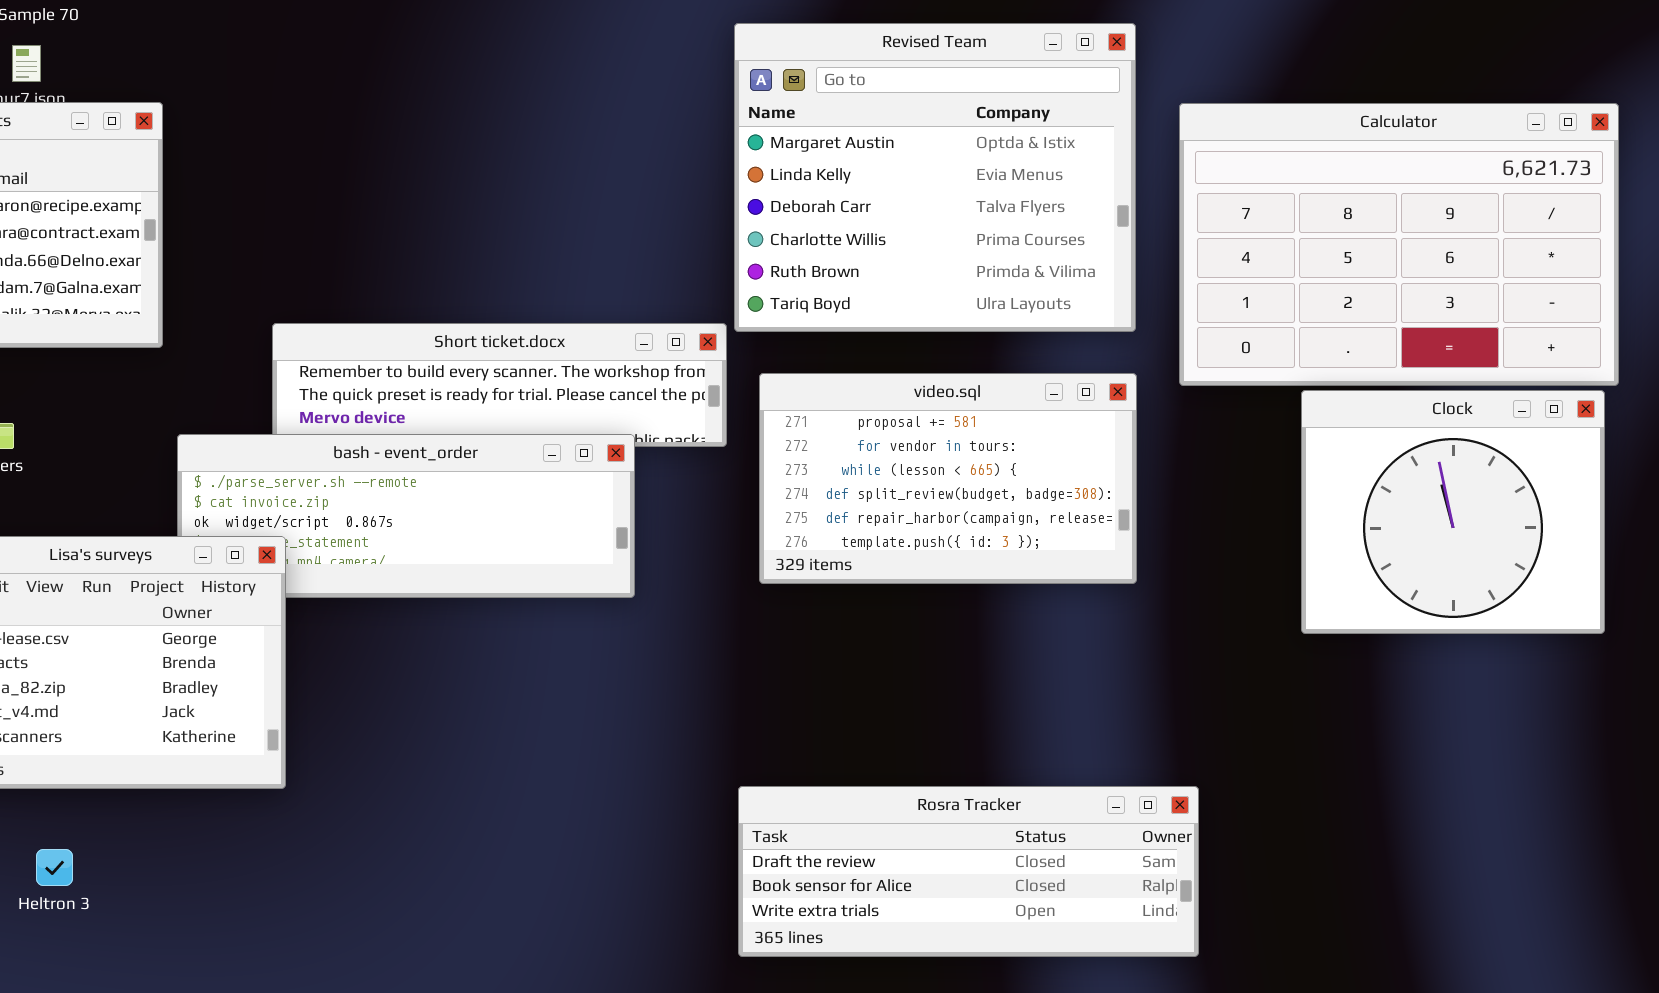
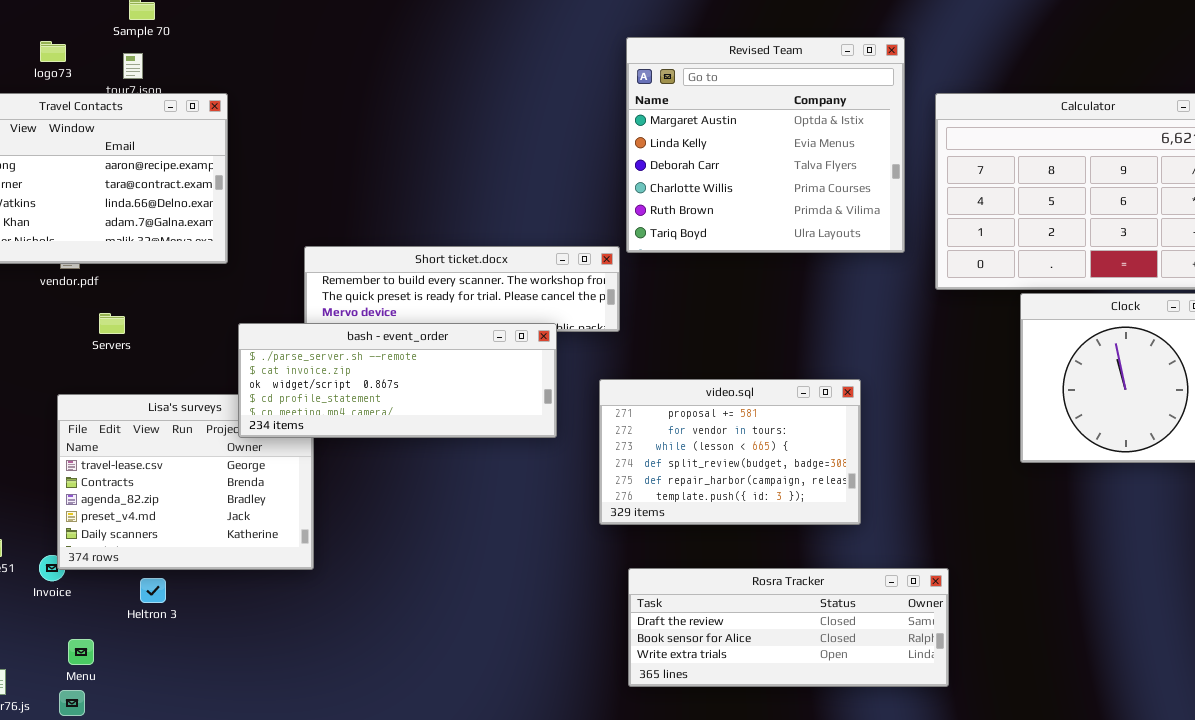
video.sql: [759,373,1137,584] -> [599,379,861,525], moved
bash - event_order: [177,434,635,598] -> [238,323,557,438], raised
Heltron 3: [36,849,73,886] -> [140,578,166,603], moved

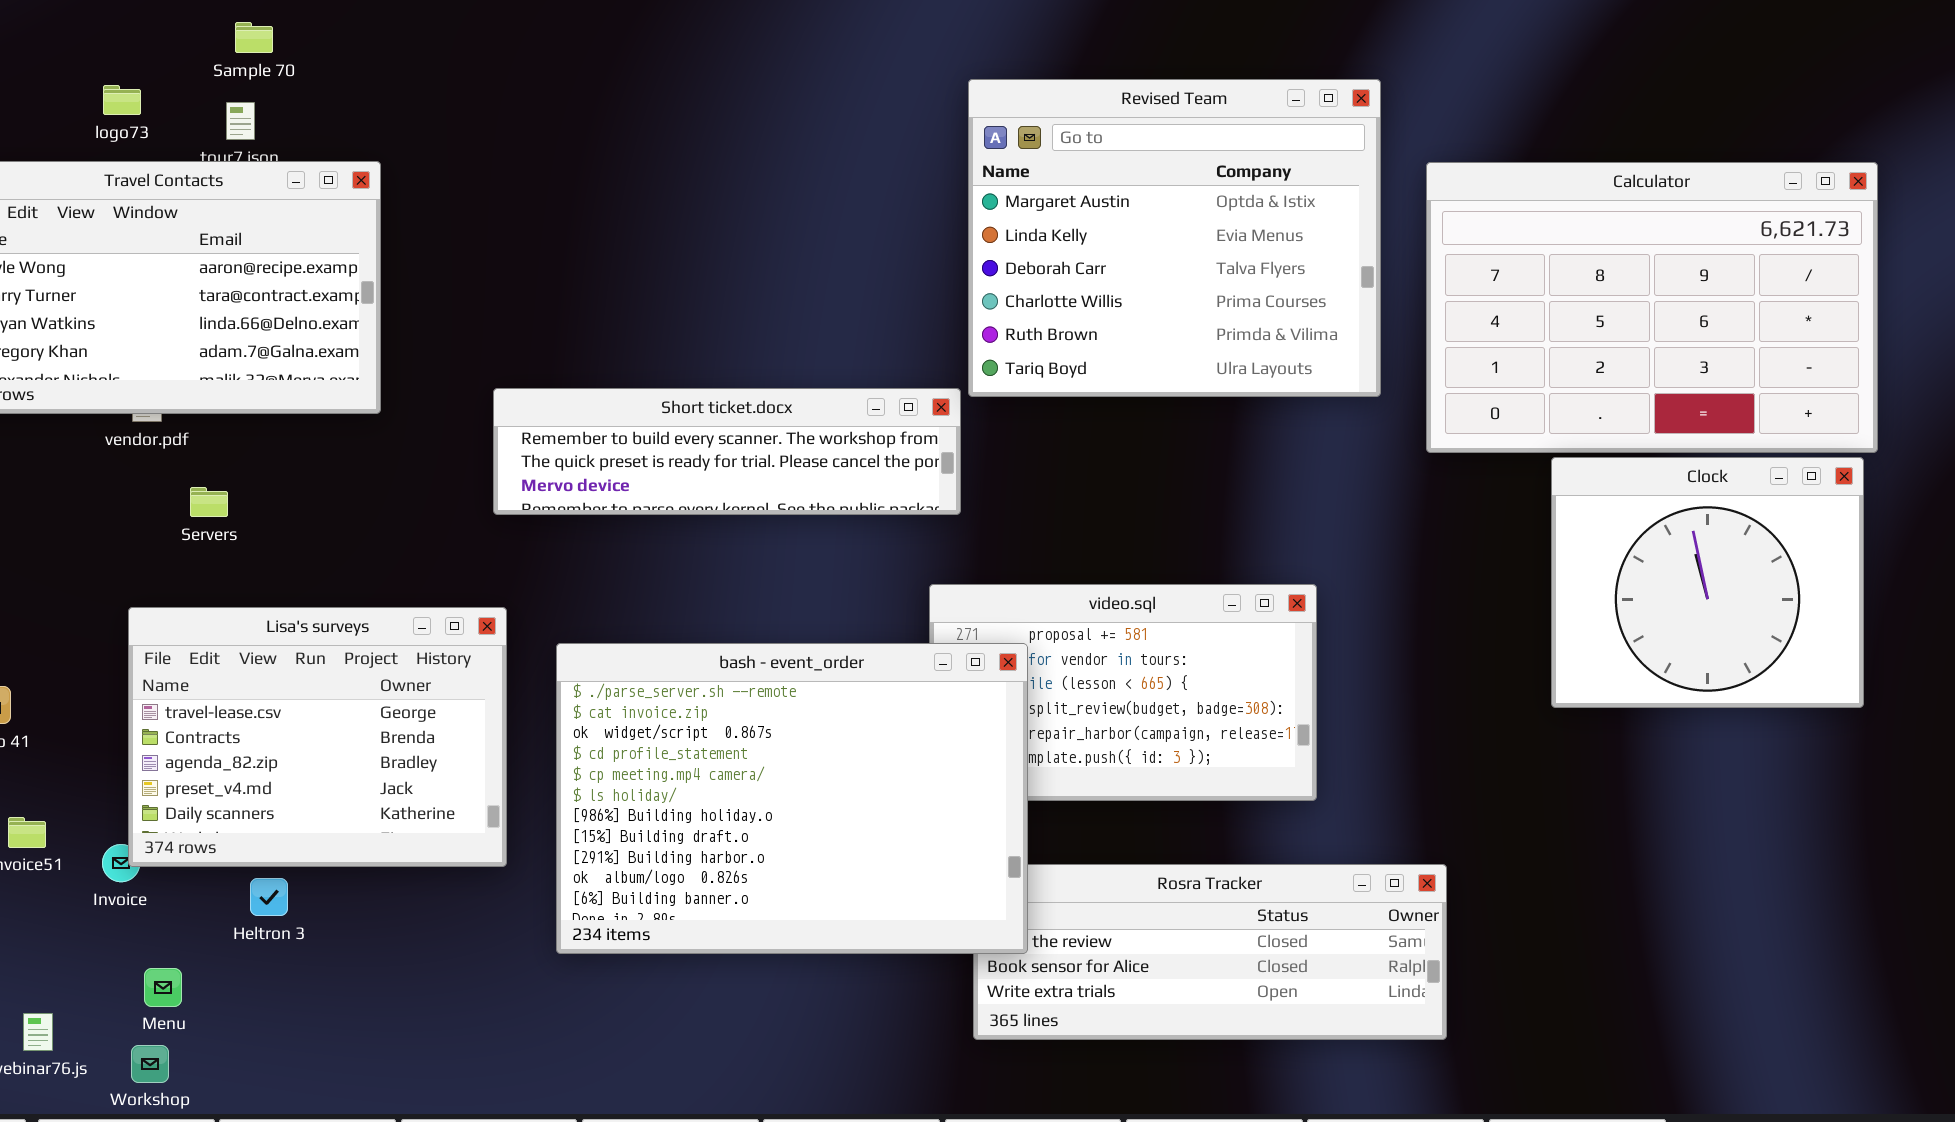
bash - event_order: [238,323,557,438] -> [556,643,1028,954], moved, resized

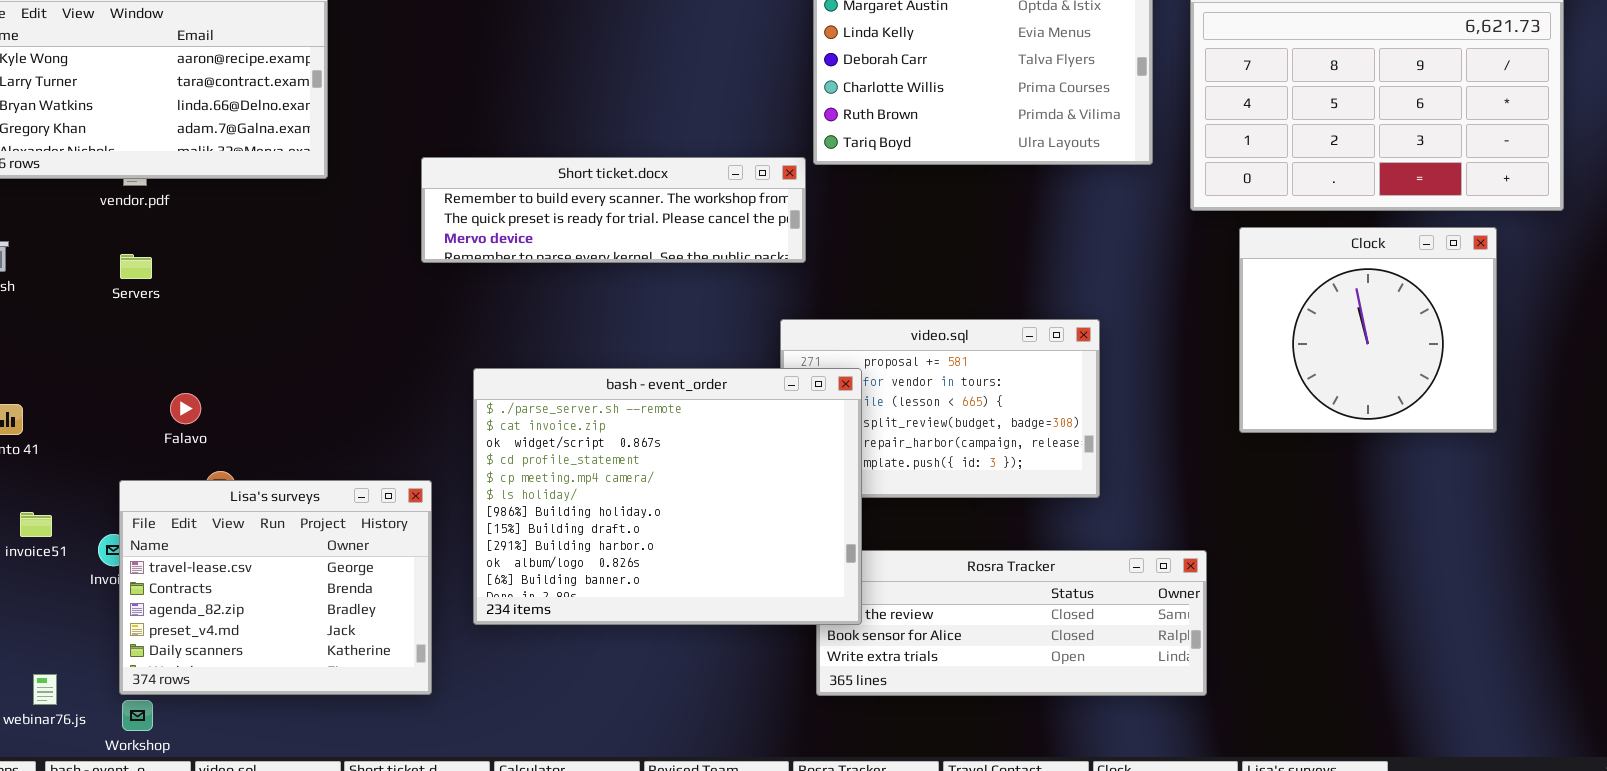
Clock: [1551,457,1864,708] -> [1239,227,1497,433], moved
Servers: [190,487,228,517] -> [120,254,152,279], moved
Lisa's surveys: [128,607,507,867] -> [119,480,432,695], moved

